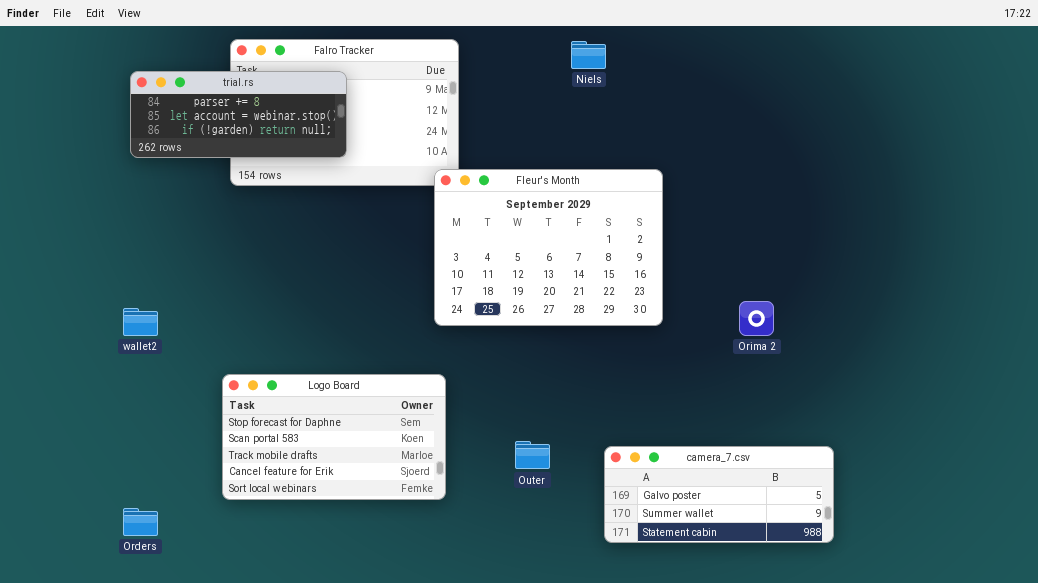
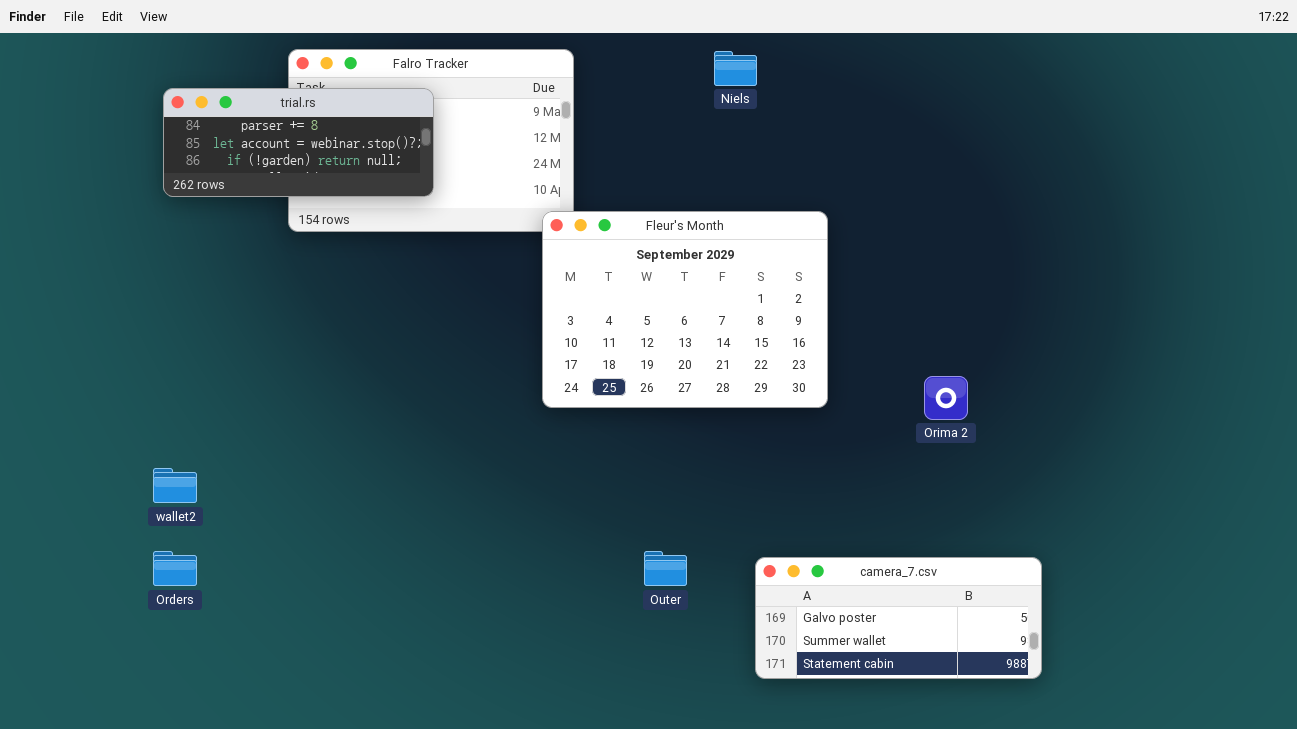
wallet2: [123,308,158,336] -> [153,468,197,503], moved
Logo Board: [222,374,446,500] -> none, closed
Orders: [123,508,158,536] -> [153,551,197,586], moved

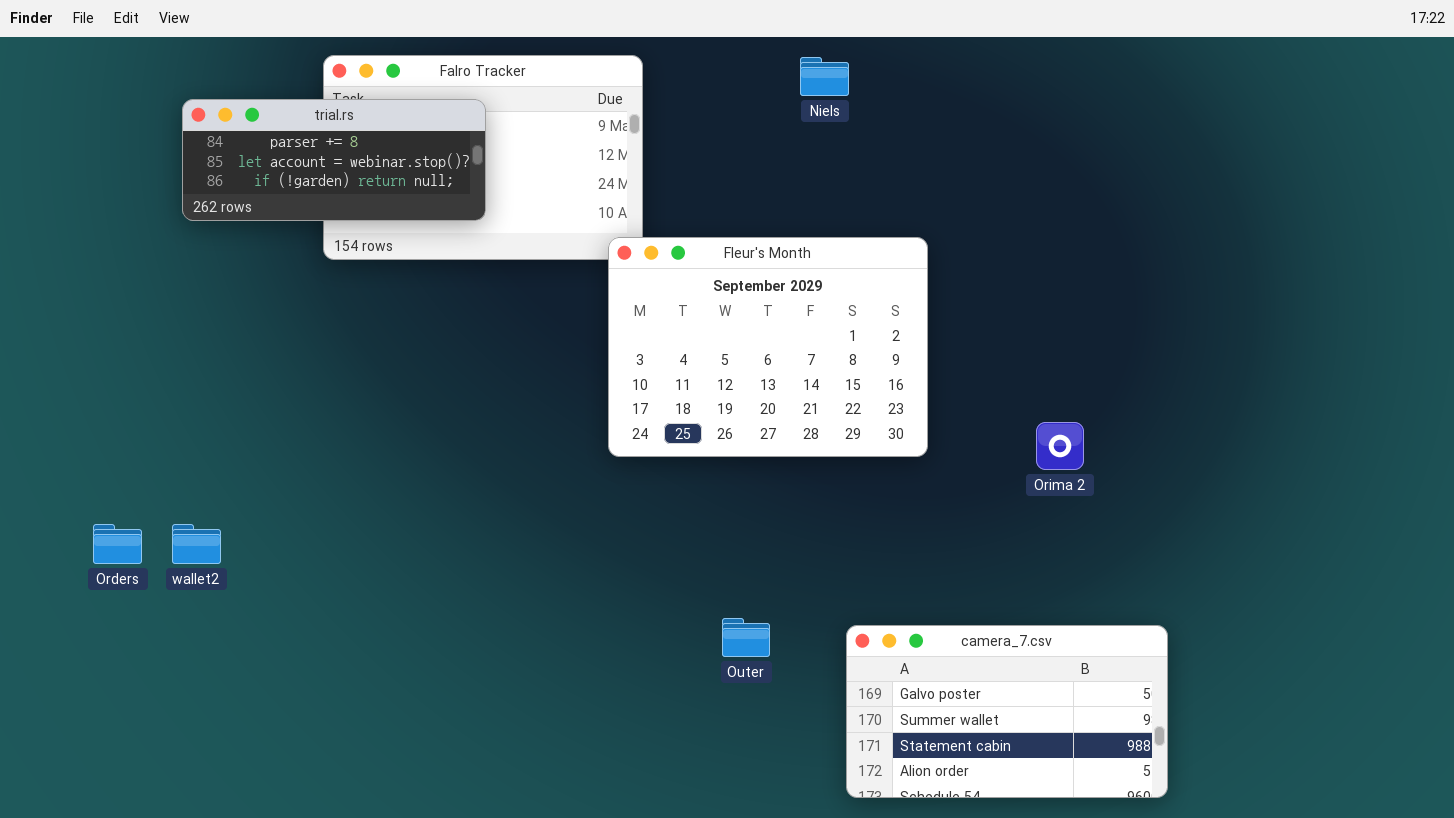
Orders: [153,551,197,586] -> [93,524,142,564], moved
camera_7.csv: [755,557,1042,679] -> [846,625,1168,798], resized

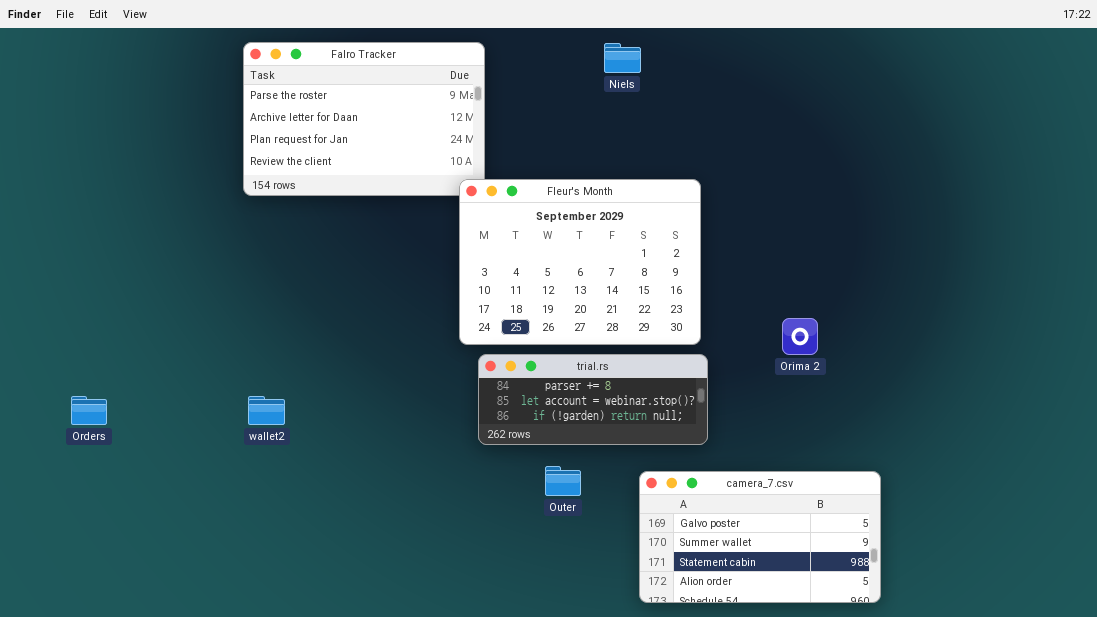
trial.rs: [182,99,486,221] -> [478,354,708,445], moved
wallet2: [172,524,221,564] -> [248,396,285,425], moved

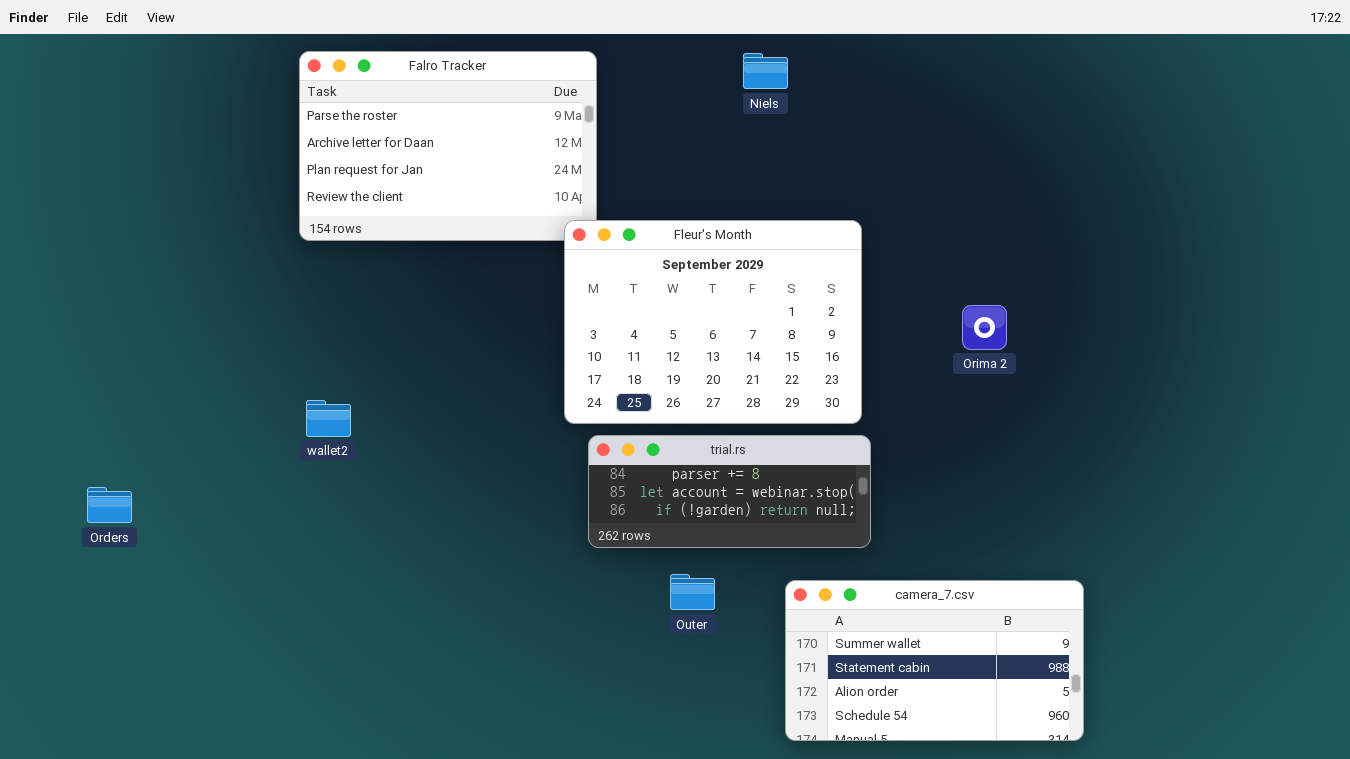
Orima 2: [782,318,818,355] -> [962,305,1007,350], moved
wallet2: [248,396,285,425] -> [306,400,351,437], moved
camera_7.csv: [639,471,881,603] -> [785,580,1084,741], scrolled down 1 row

